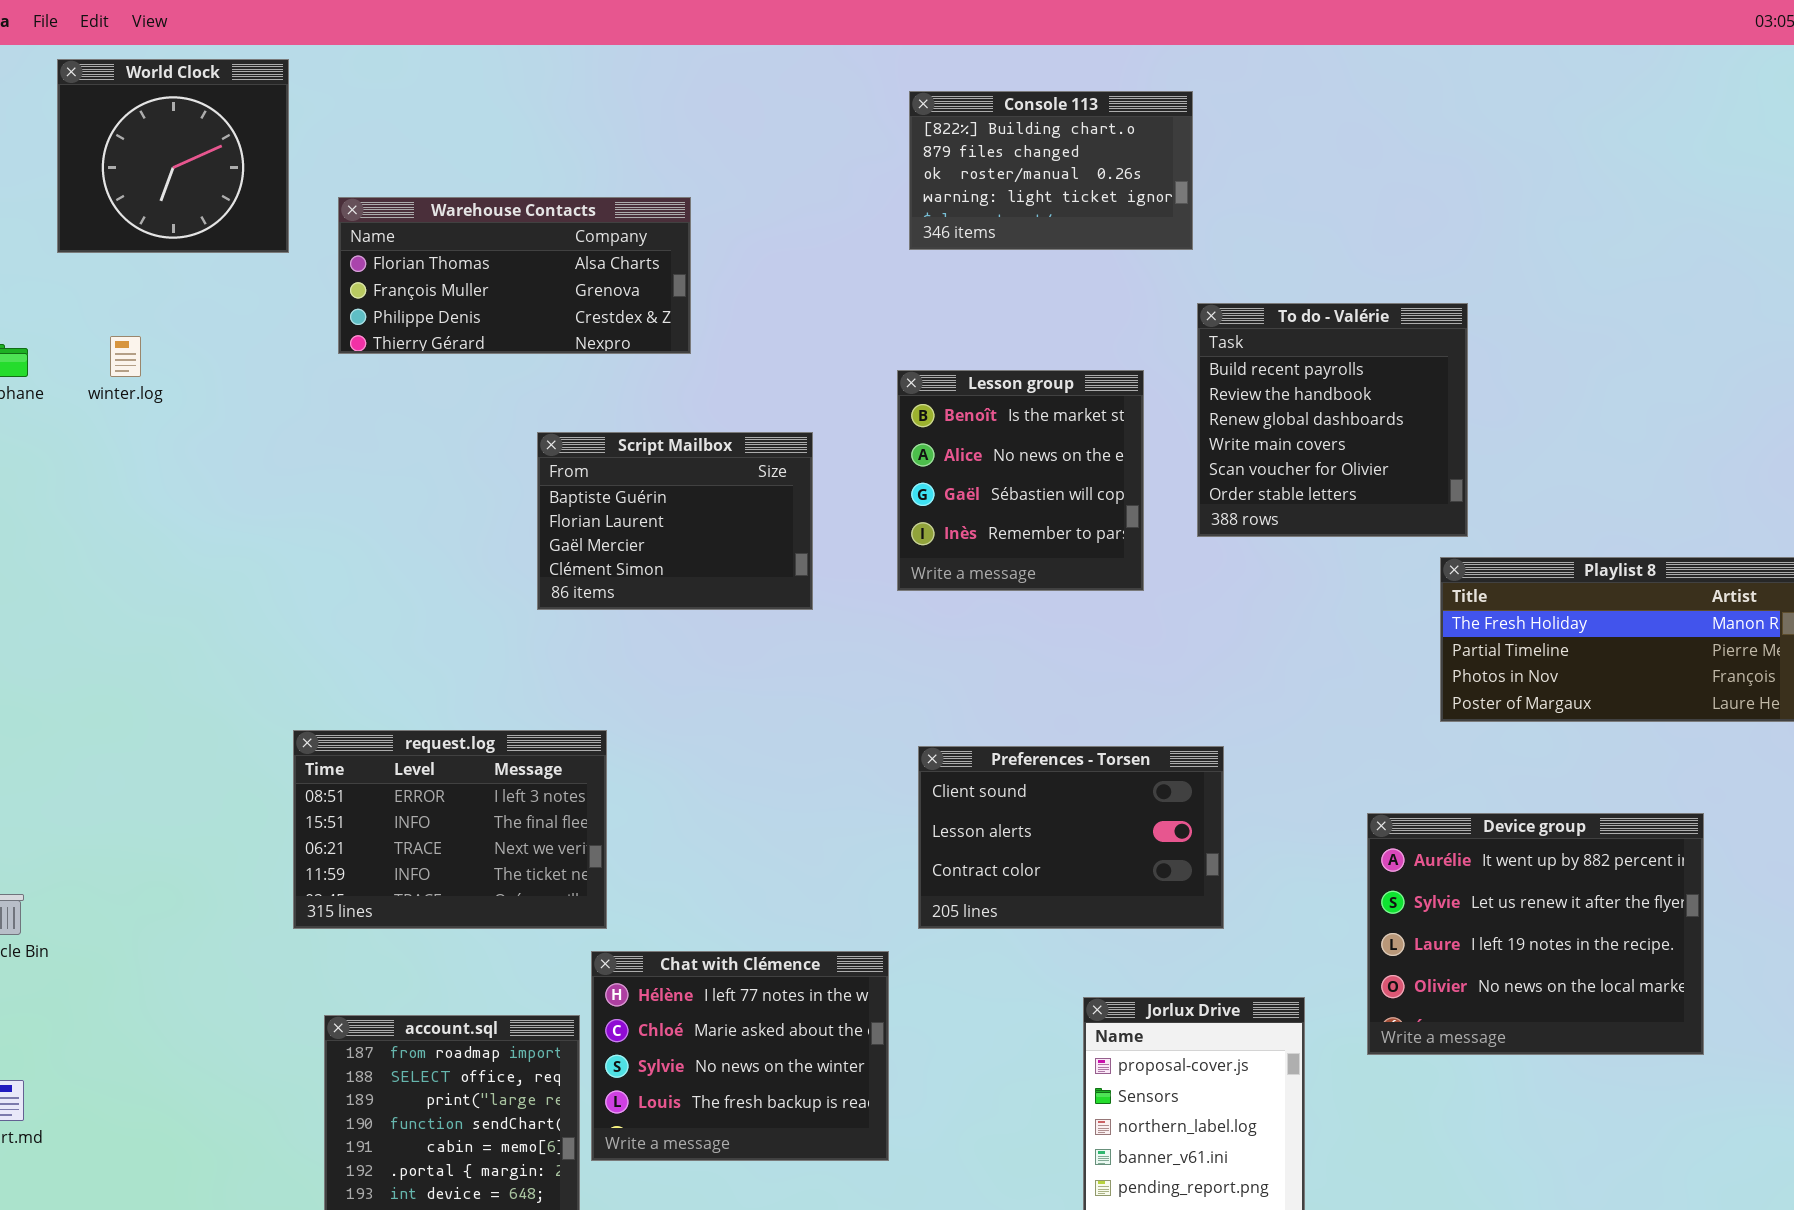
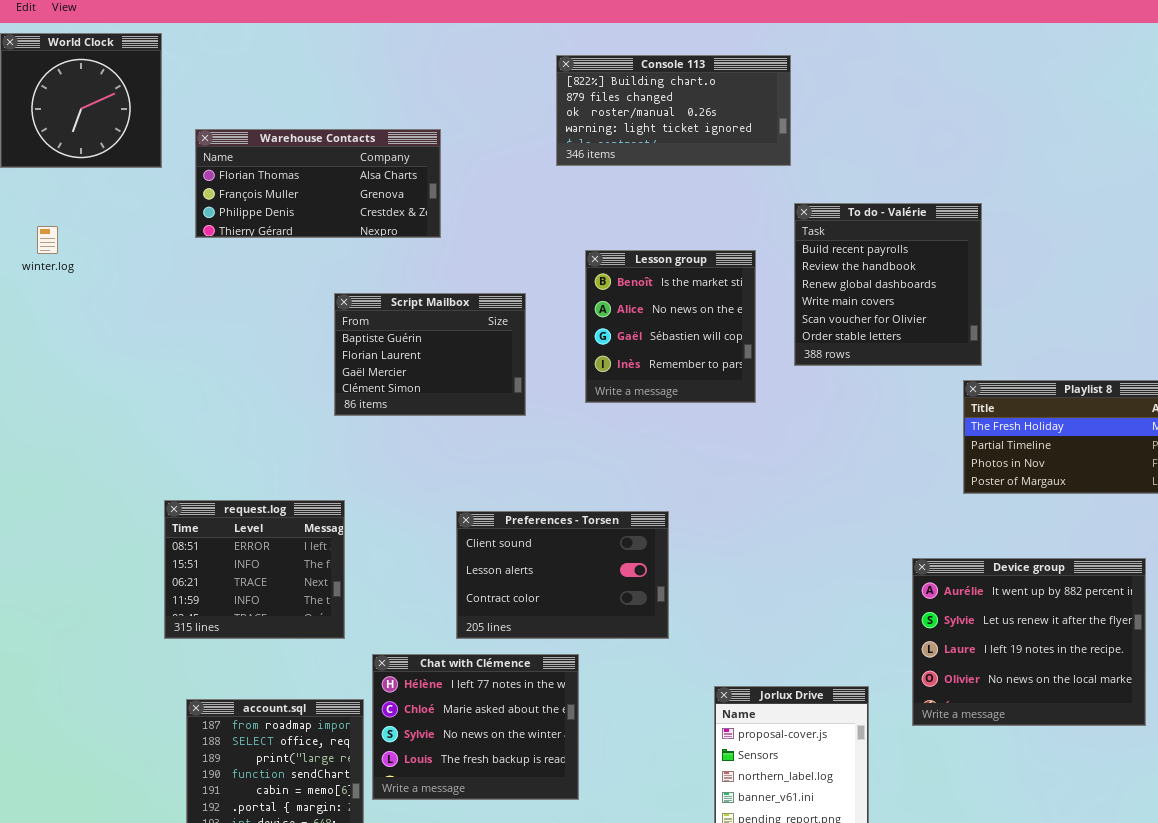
Console 113: [909,91,1193,250] -> [556,55,791,166], resized
request.log: [293,730,607,929] -> [164,500,345,639], resized
Preferences - Torsen: [918,746,1224,929] -> [456,511,669,639], moved

